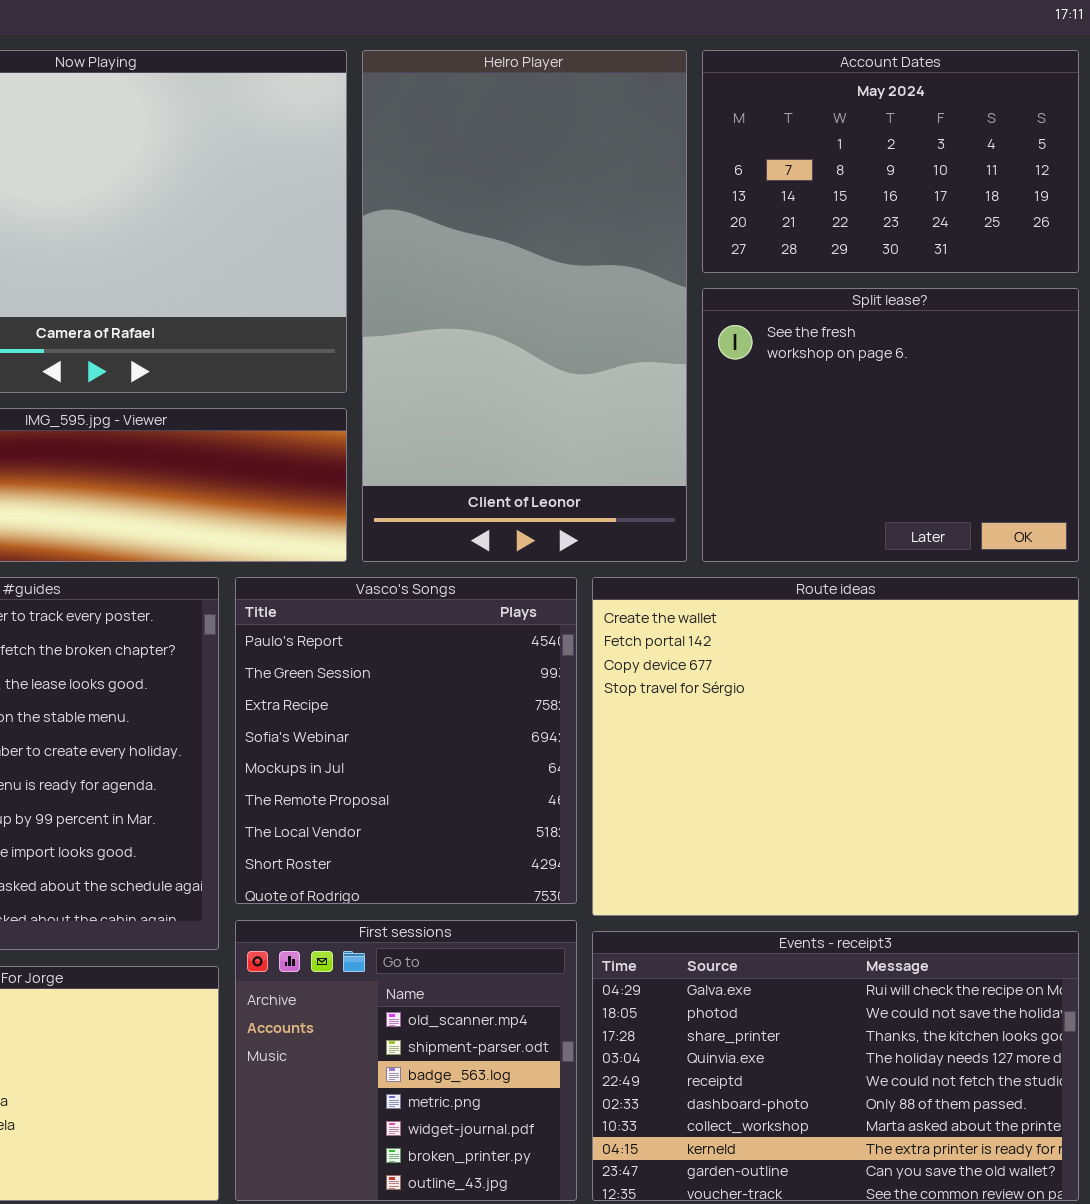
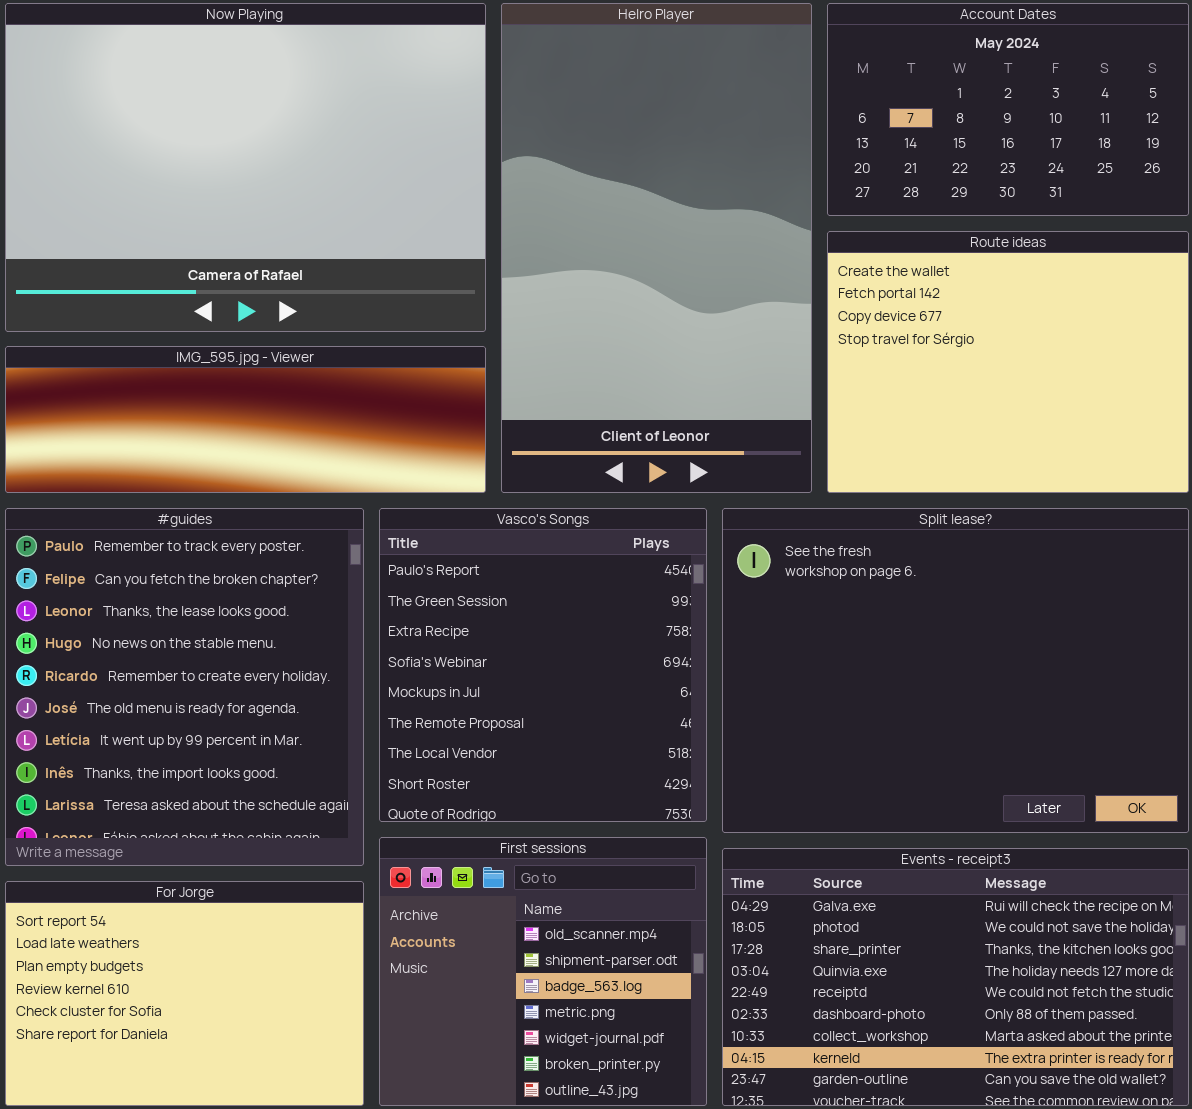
Split lease?: [702,288,1079,562] -> [722,508,1189,833], moved, resized
Route ideas: [592,577,1079,916] -> [827,231,1189,493], moved, resized

